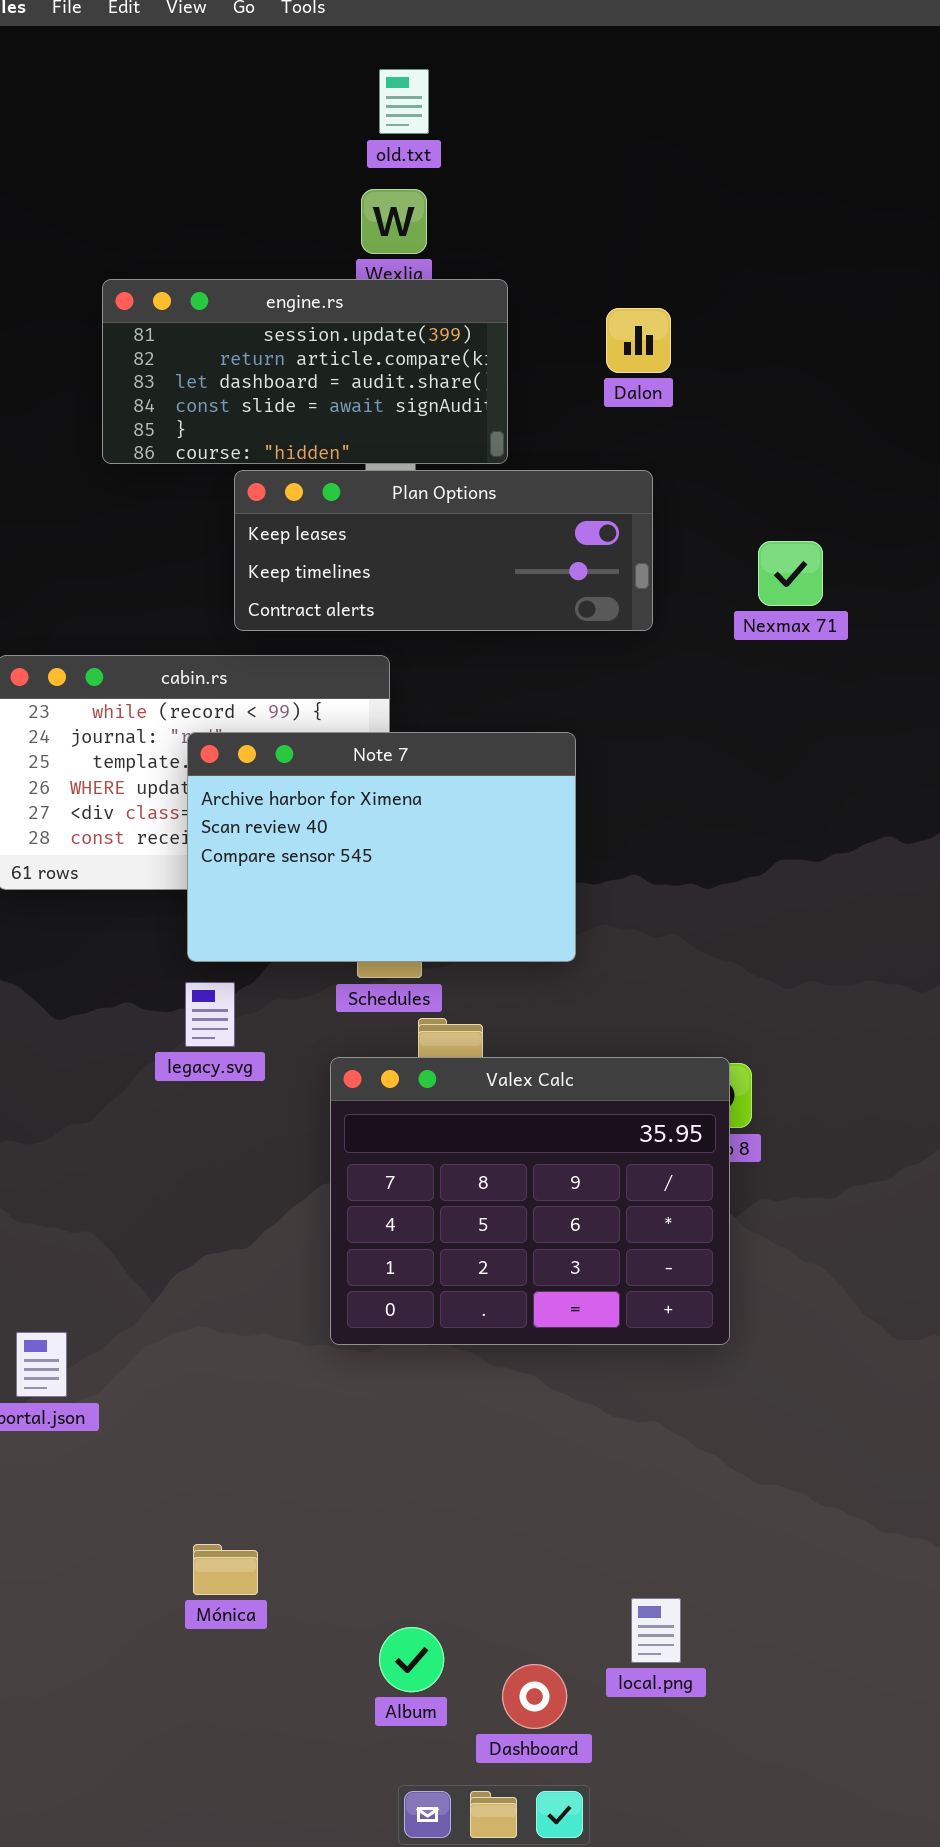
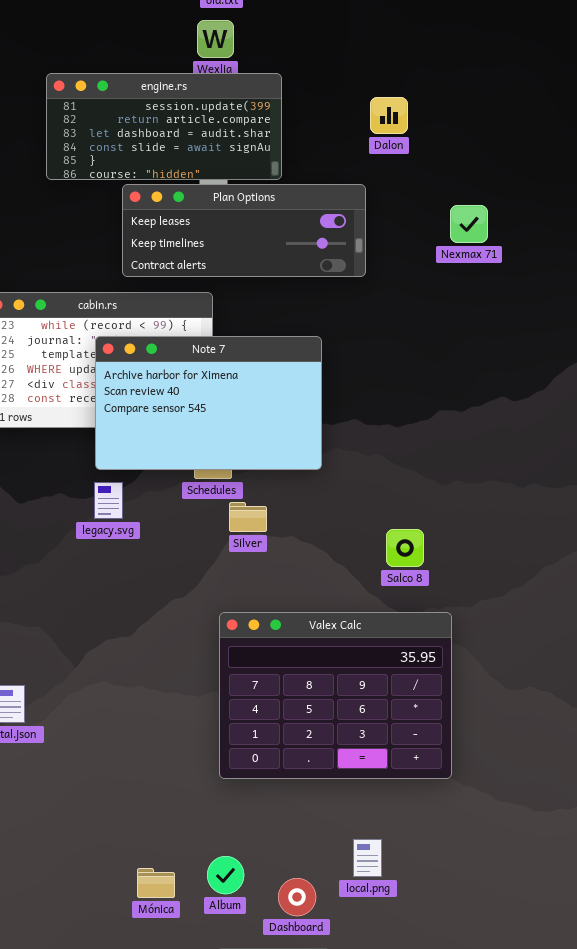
Dalon: [606,308,671,373] -> [370,97,408,134], moved
Nexmax 71: [758,541,823,606] -> [450,205,488,243], moved
Valex Calc: [330,1057,730,1345] -> [219,612,452,779], moved
Mónica: [193,1544,258,1595] -> [137,868,175,898], moved

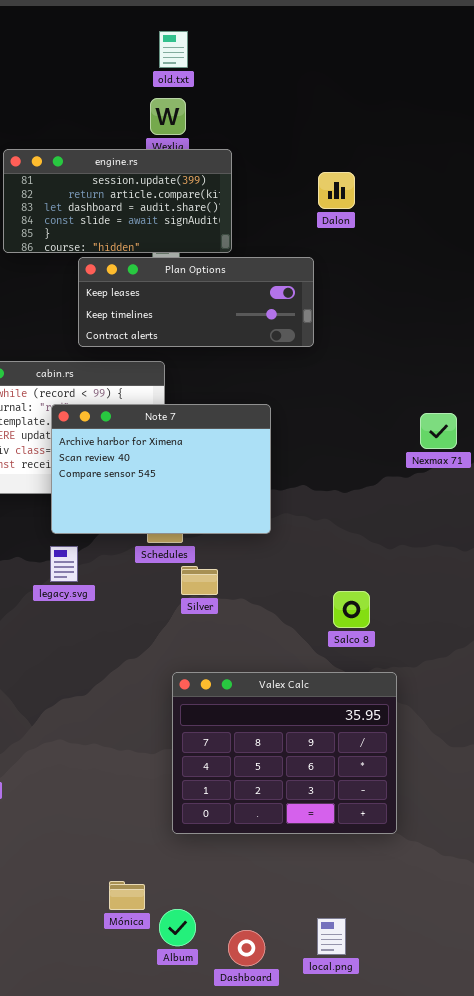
Nexmax 71: [450,205,488,243] -> [420,413,457,449], moved
local.png: [353,839,382,877] -> [317,918,346,955], moved
Mónica: [137,868,175,898] -> [109,881,145,910], moved

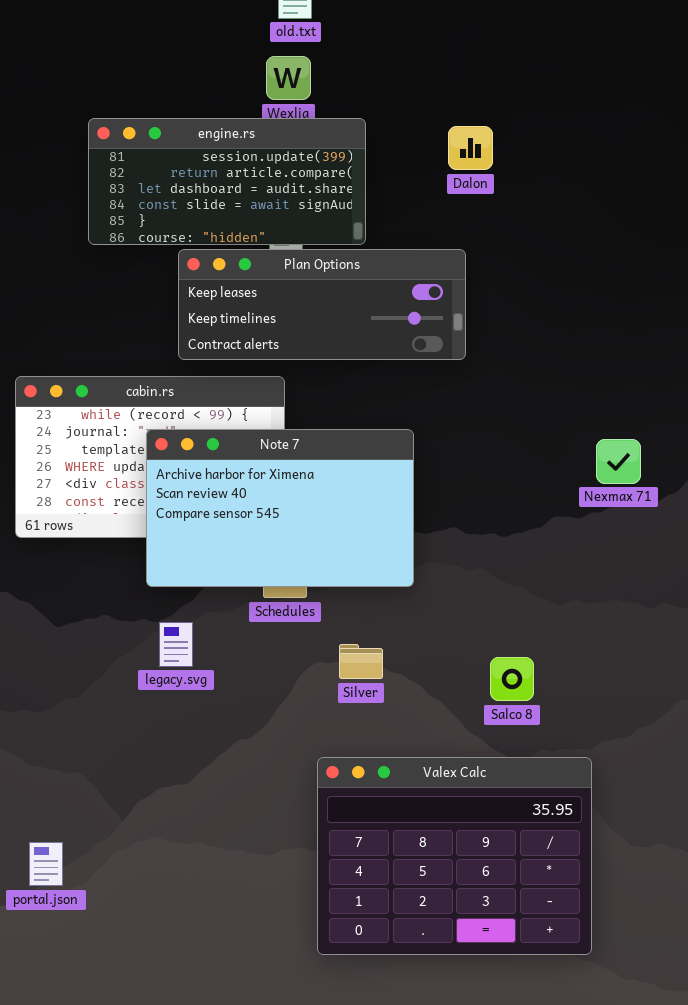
Dalon: [318,172,355,209] -> [448,126,493,170], moved
legacy.svg: [50,546,78,582] -> [159,622,193,667], moved
Silver: [181,566,218,595] -> [339,644,383,679], moved
Valex Calc: [172,672,397,834] -> [317,757,592,955], moved

